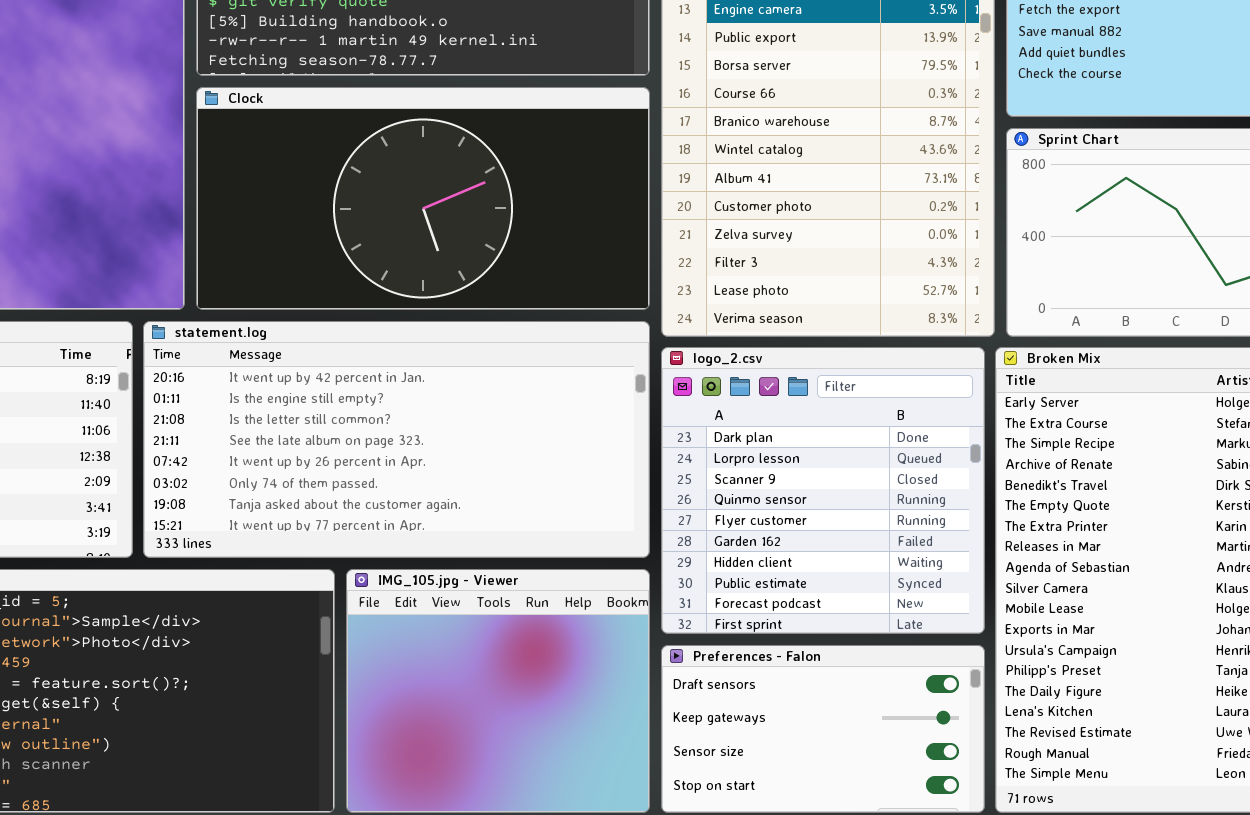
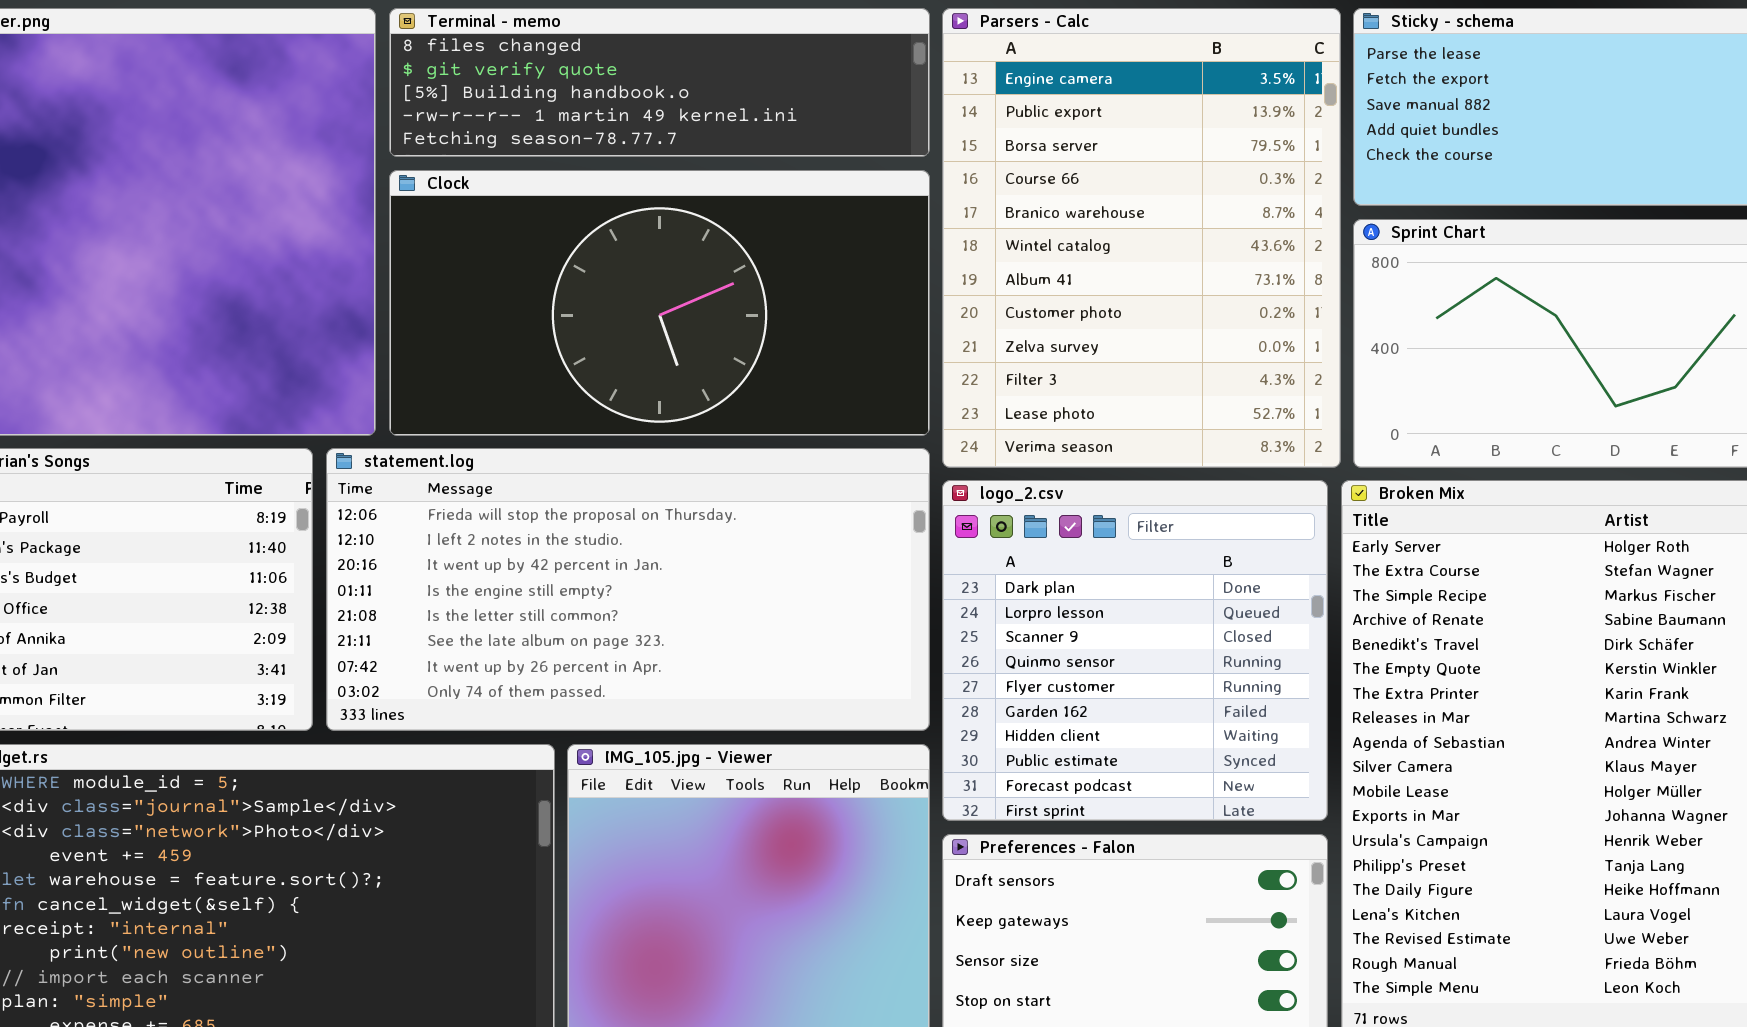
statement.log: [143,321,650,558] -> [326,448,930,731], scrolled up 2 rows

